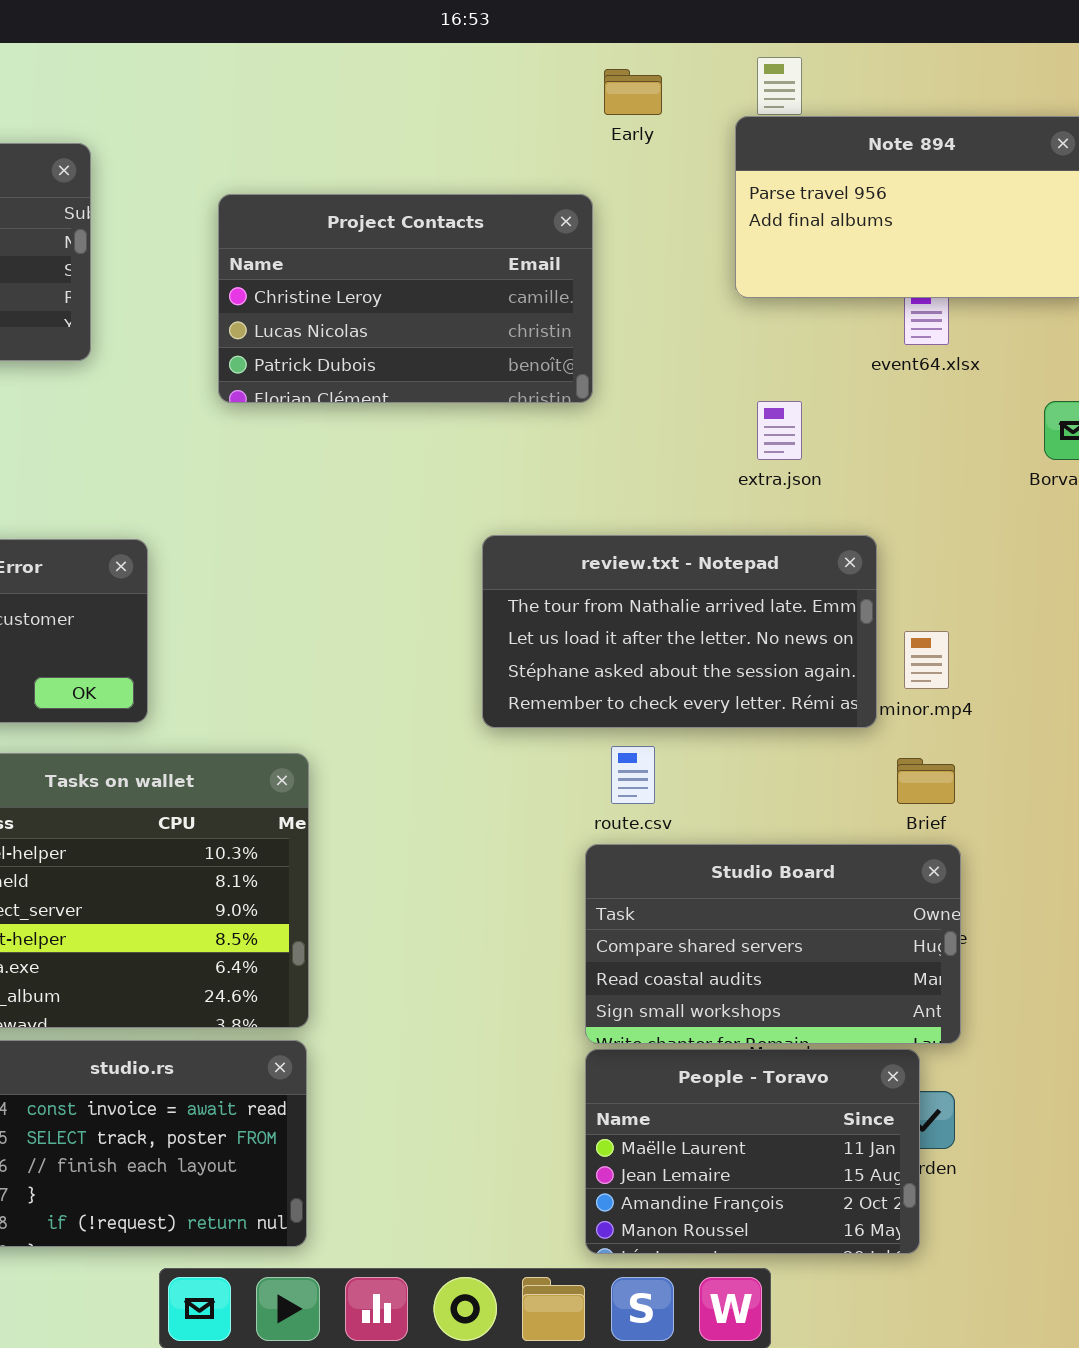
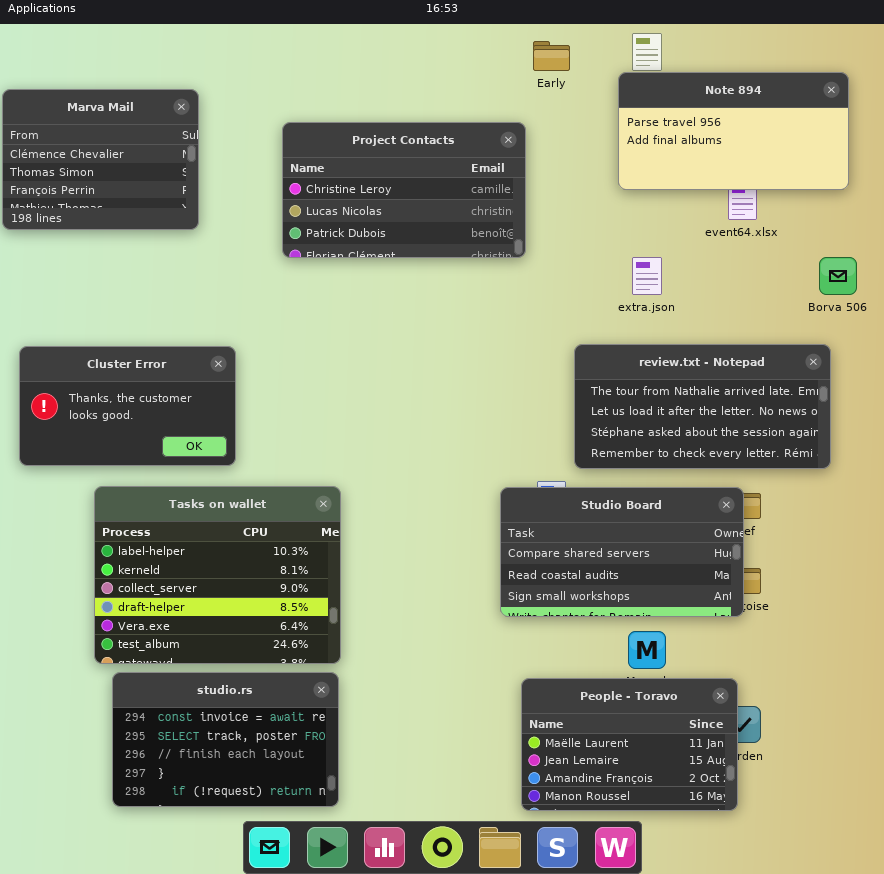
review.txt - Notepad: [482,535,877,728] -> [574,344,831,469], moved
Studio Board: [585,844,961,1044] -> [500,487,744,617], moved

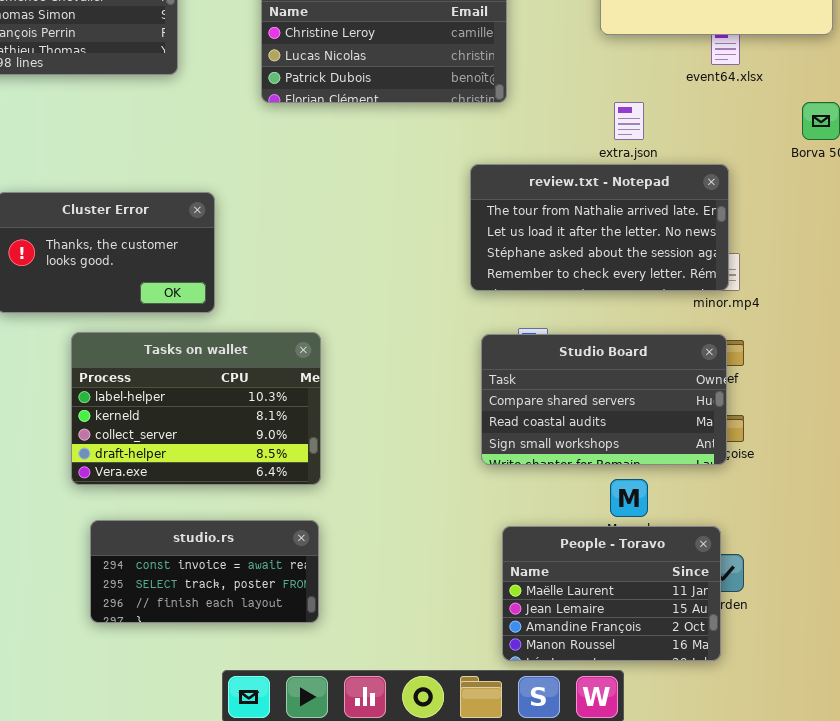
review.txt - Notepad: [574,344,831,469] -> [470,164,729,291], moved
Tasks on wallet: [94,486,341,664] -> [71,332,321,485], resized
studio.rs: [112,672,339,807] -> [90,520,319,623], resized

